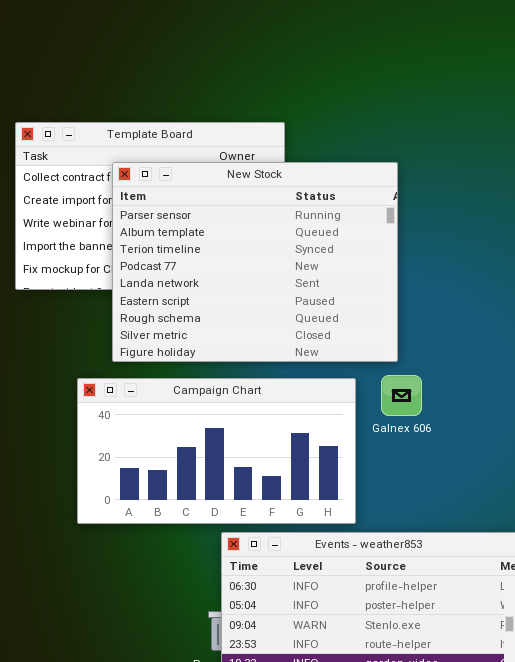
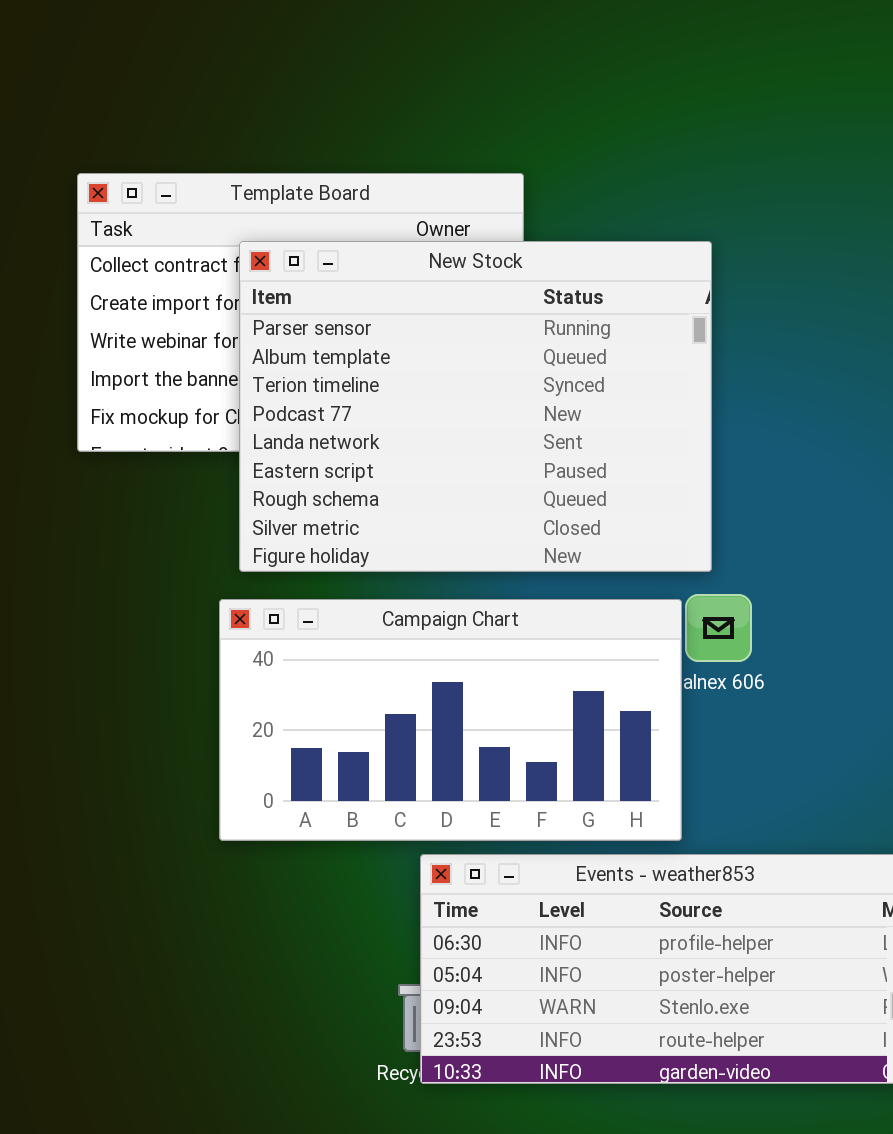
Campaign Chart: [77,378,356,524] -> [219,599,682,841], moved

